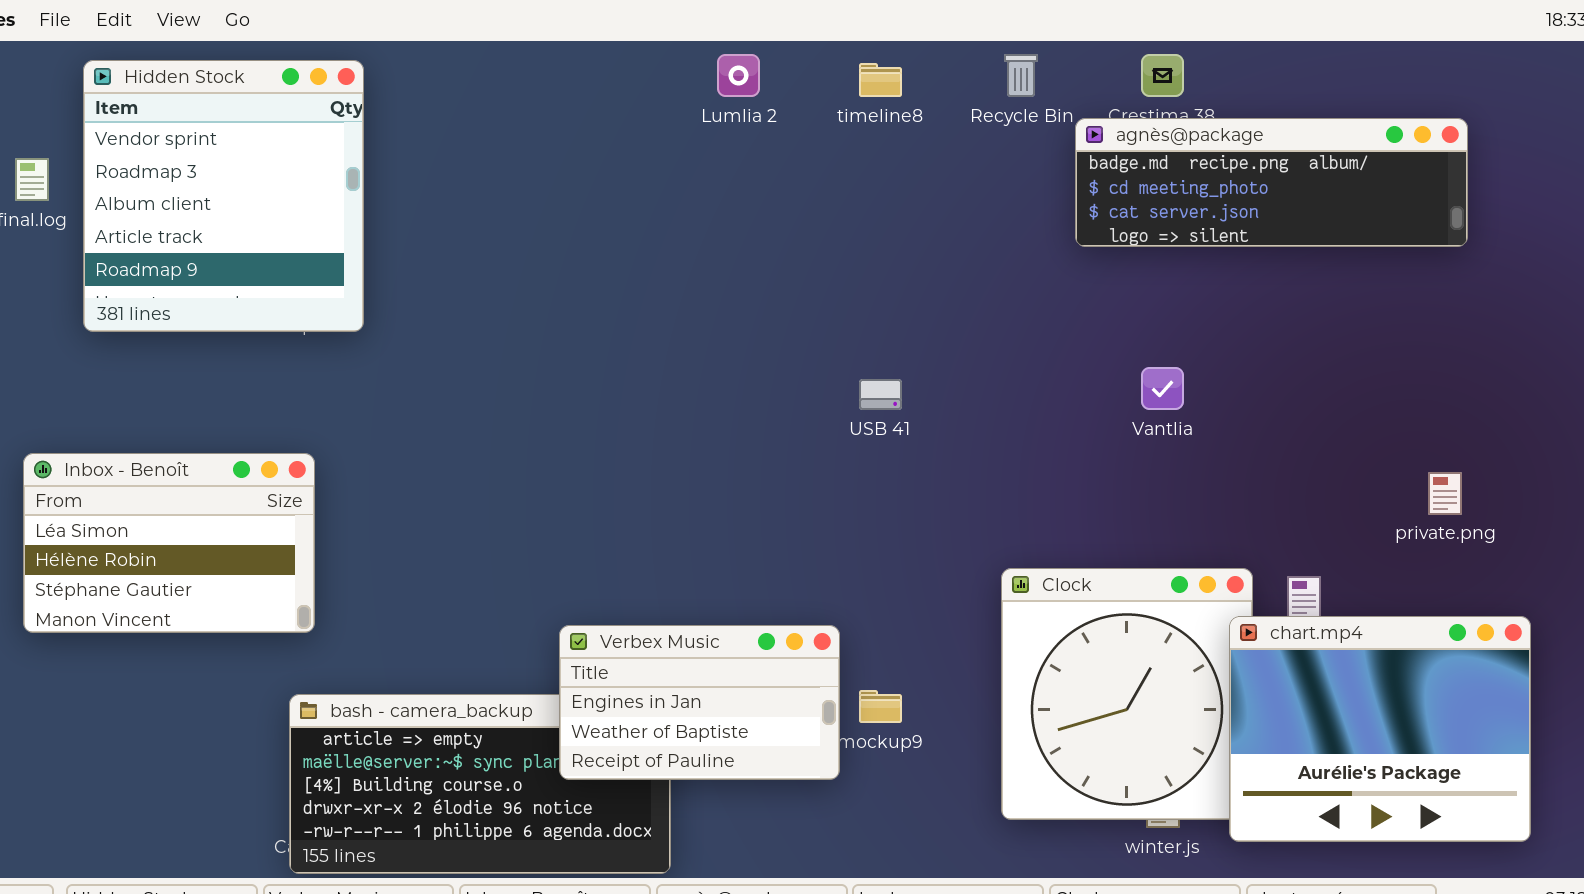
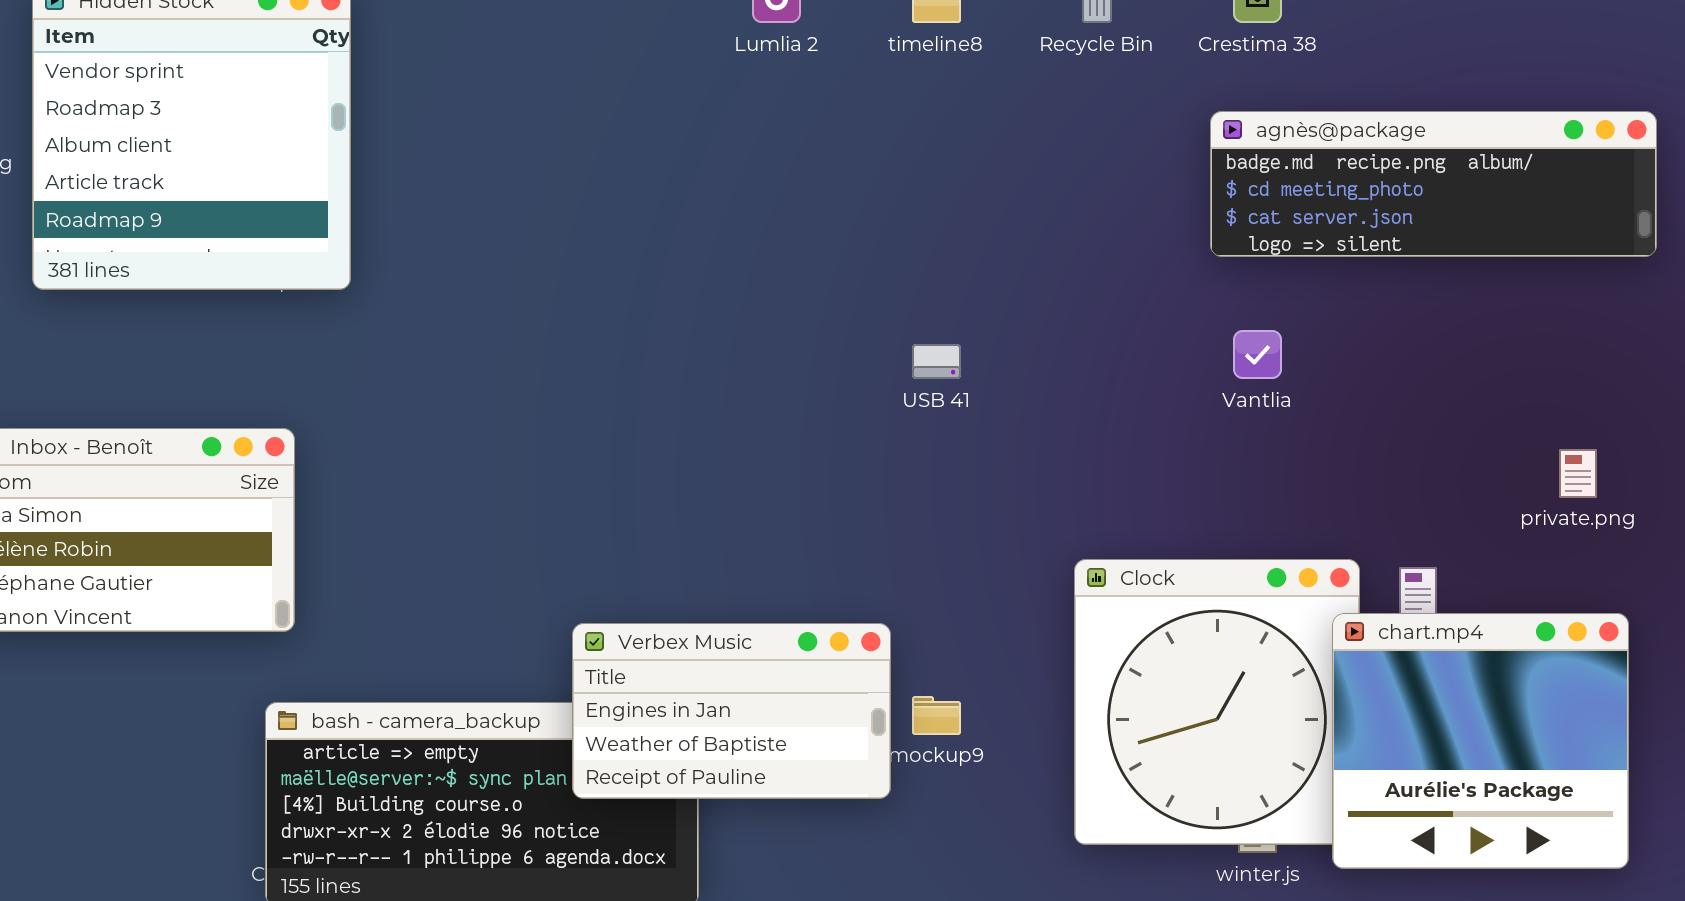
agnès@package: [1075,118,1468,247] -> [1210,111,1657,257], moved
chart.mp4: [1229,616,1531,842] -> [1332,613,1629,869], resized

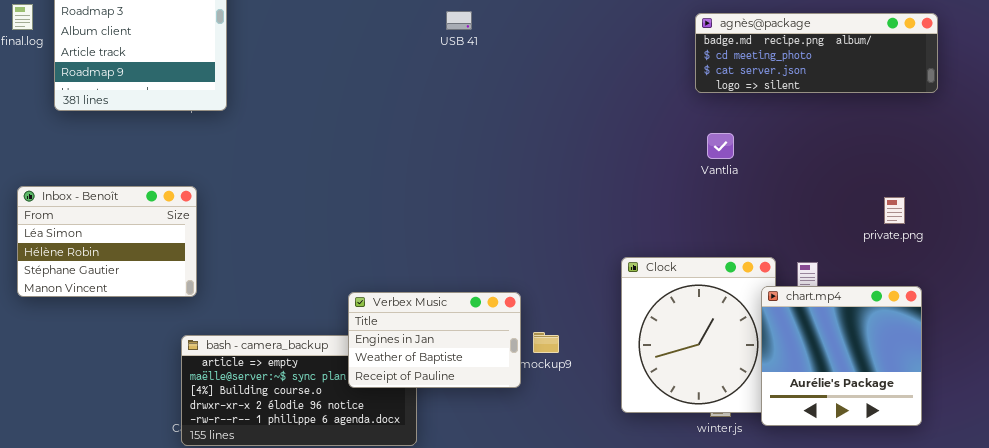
USB 41: [912,344,961,379] -> [446,11,472,30], moved

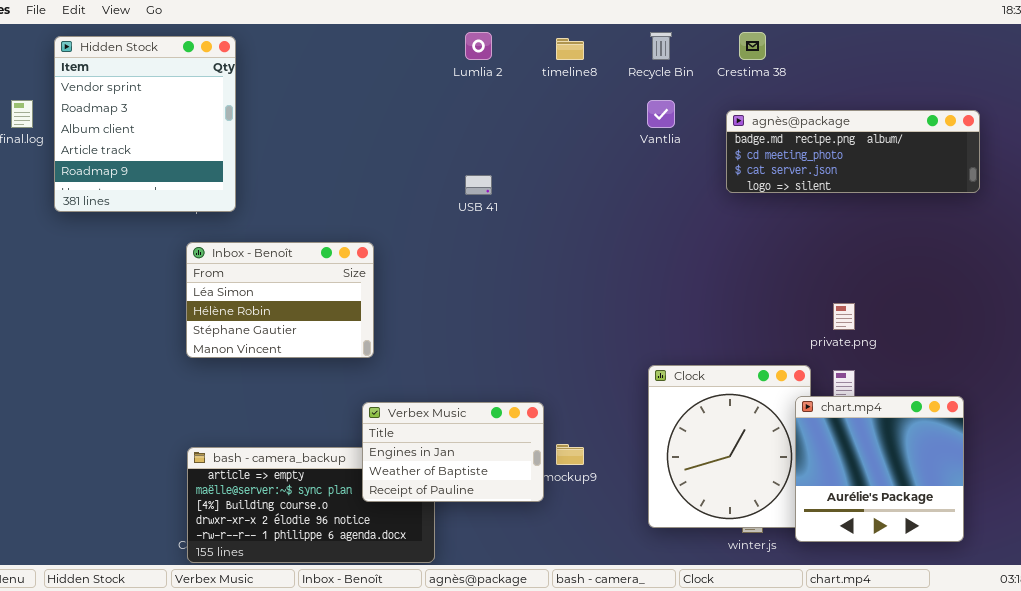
USB 41: [446,11,472,30] -> [465,175,492,195], moved
Vantlia: [707,133,734,159] -> [647,100,675,128], moved
Inbox - Benoît: [17,186,197,297] -> [186,242,374,358], moved
private.png: [884,197,905,224] -> [833,303,855,330], moved

